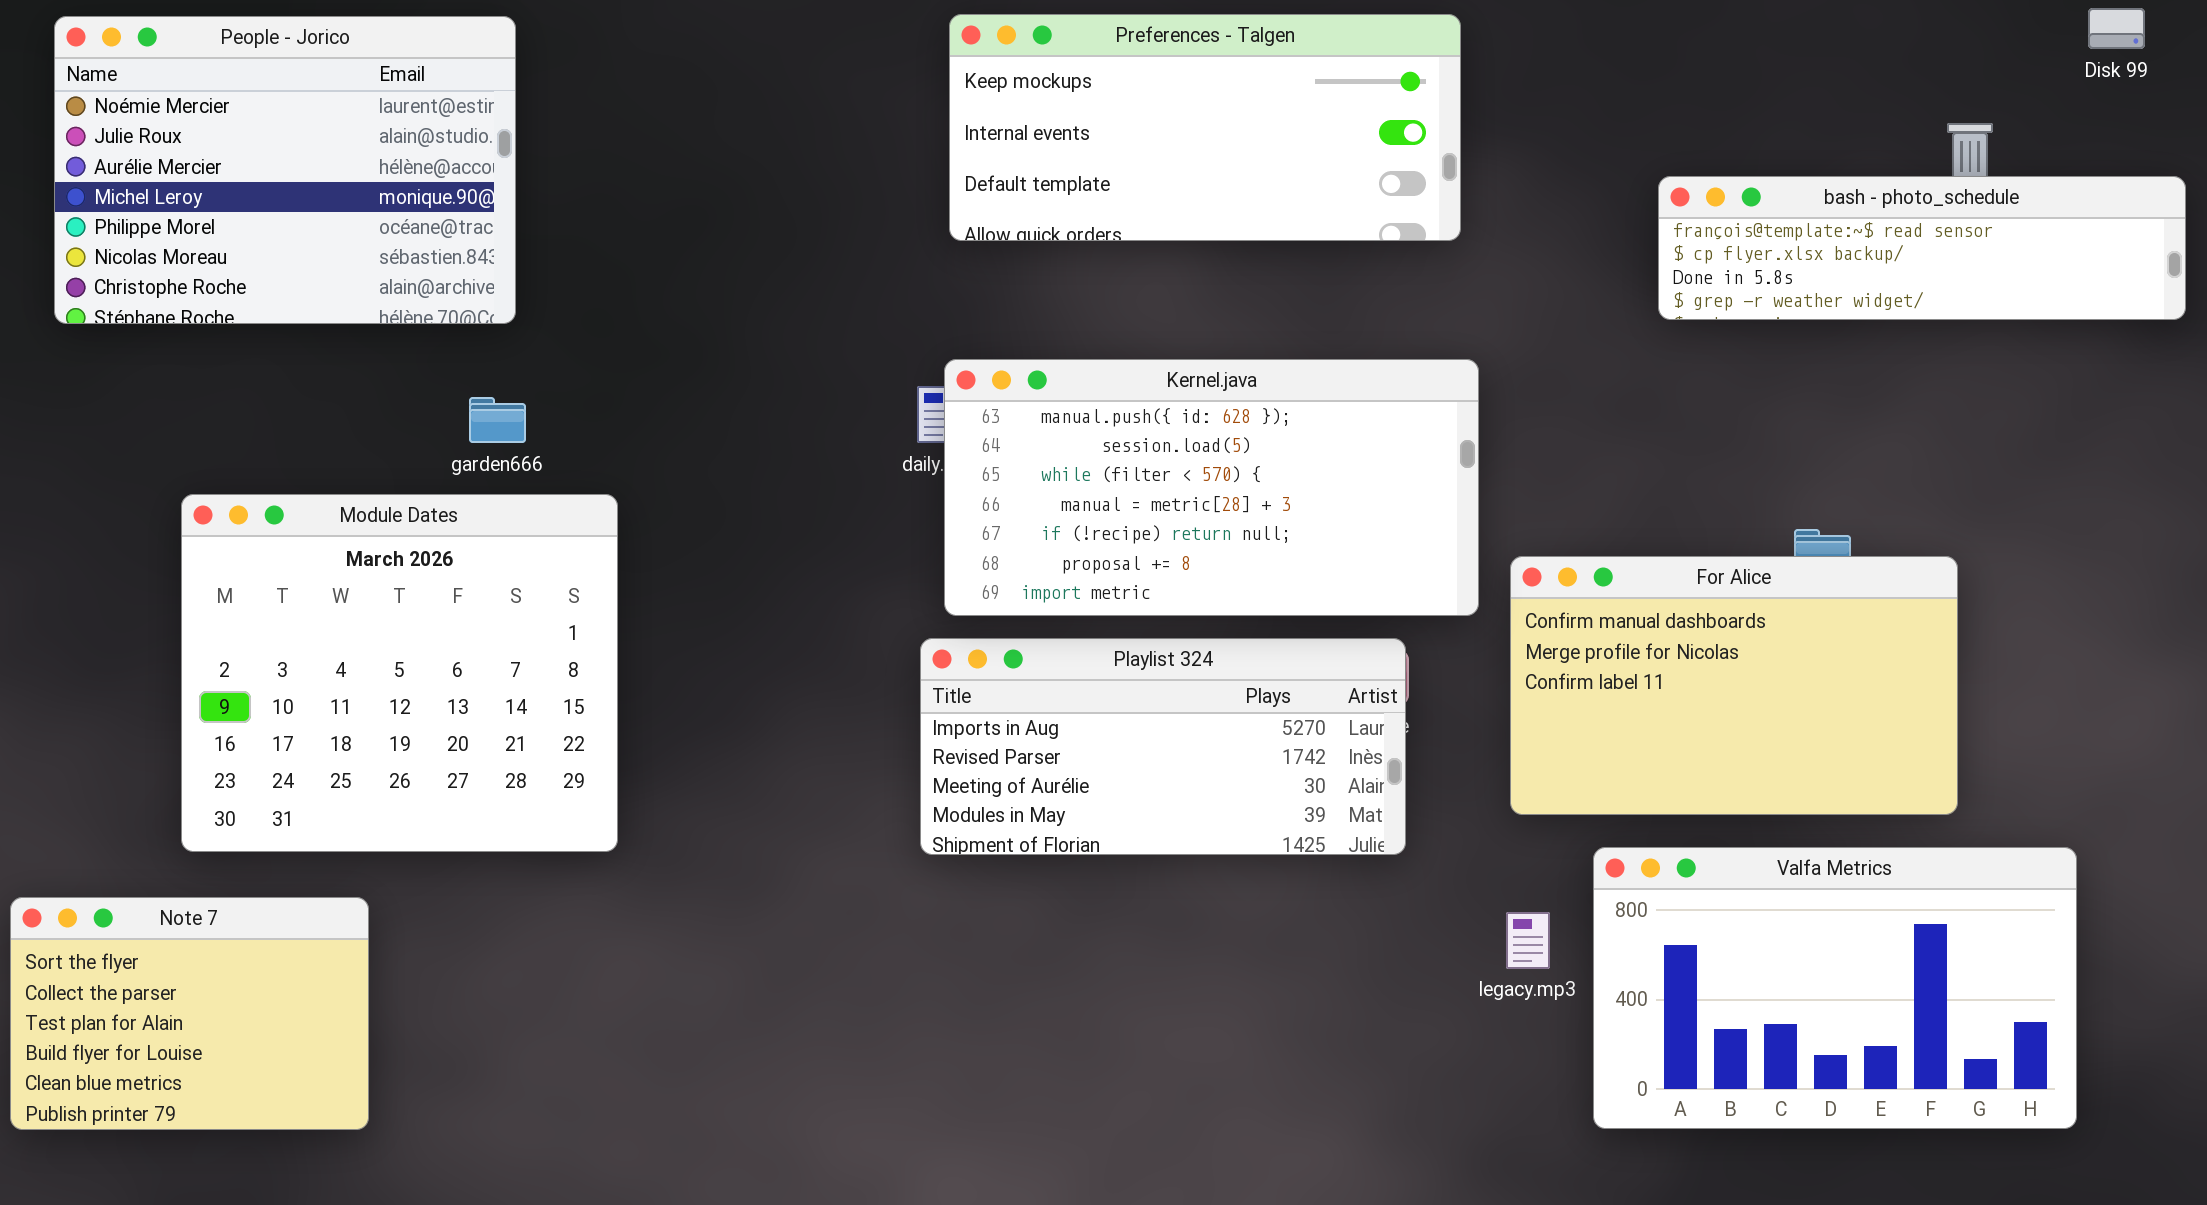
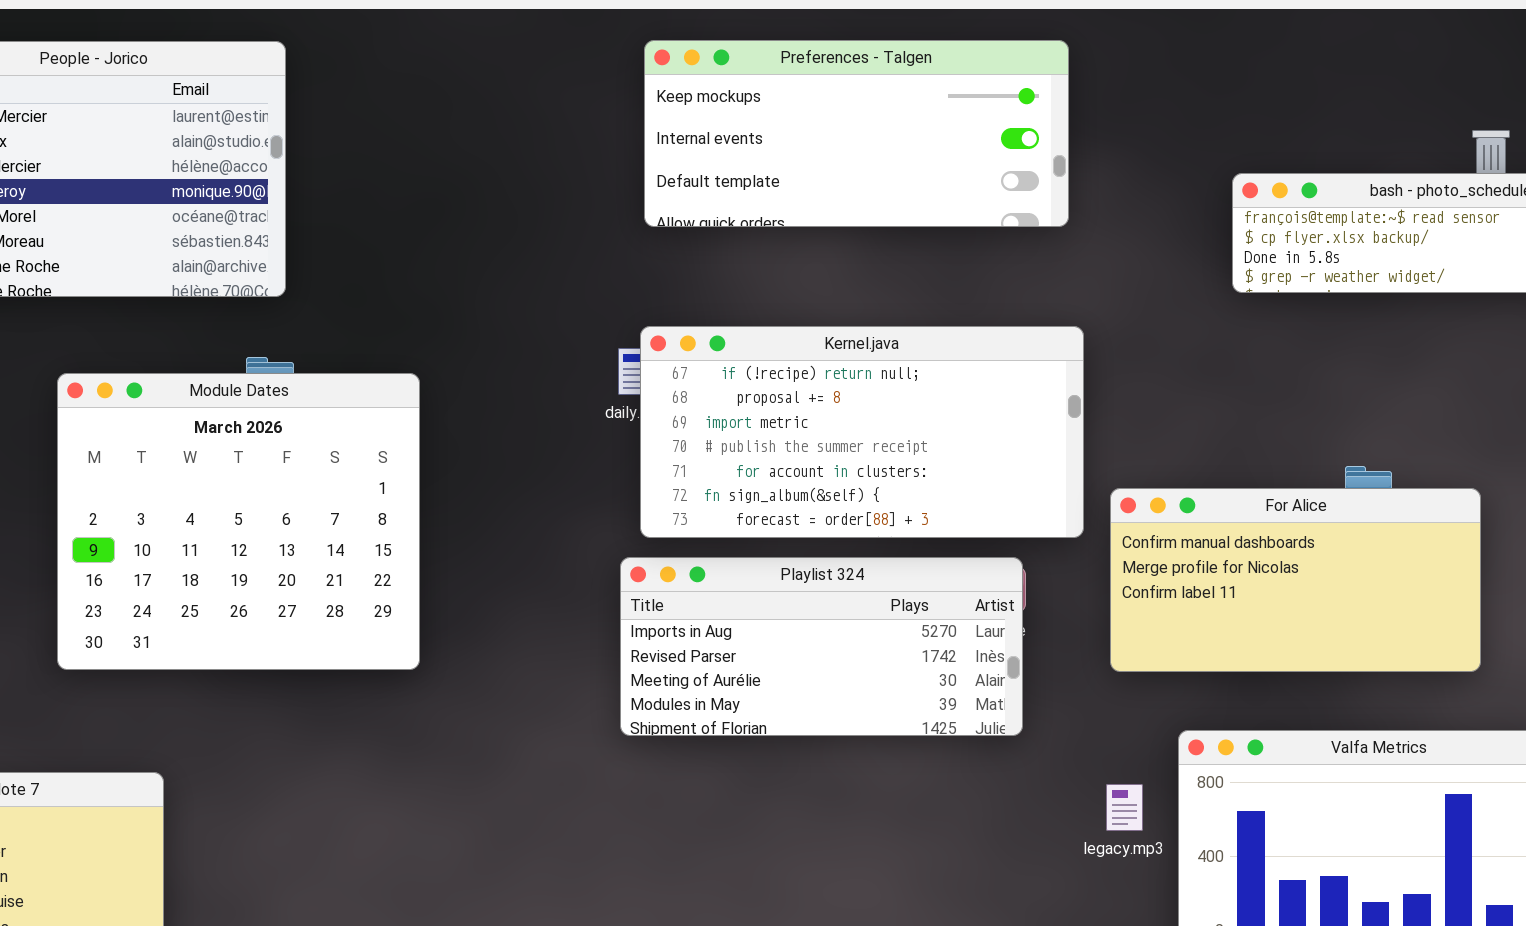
Kernel.java: [944,359,1479,616] -> [640,326,1084,538], scrolled down 4 rows
Module Dates: [181,494,618,852] -> [57,373,420,670], moved
For Alice: [1510,556,1958,815] -> [1110,488,1481,672], resized

